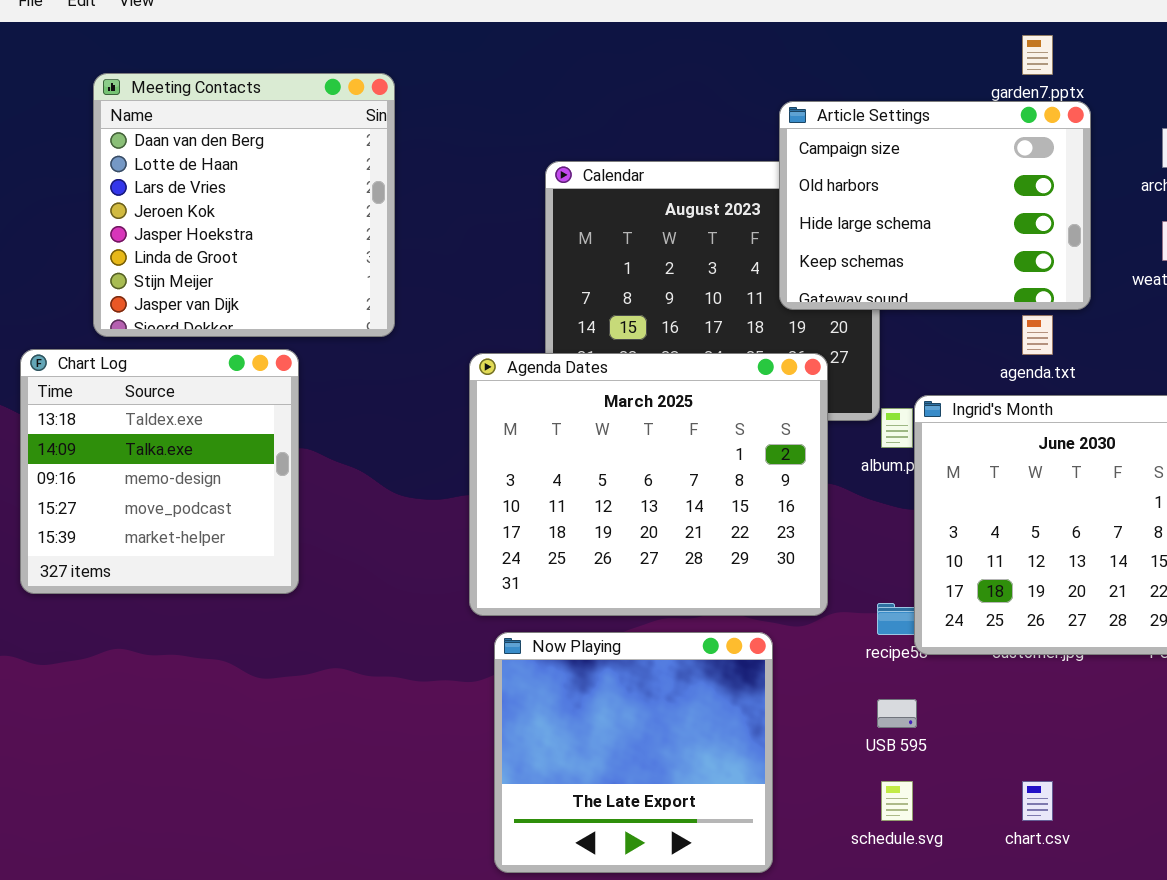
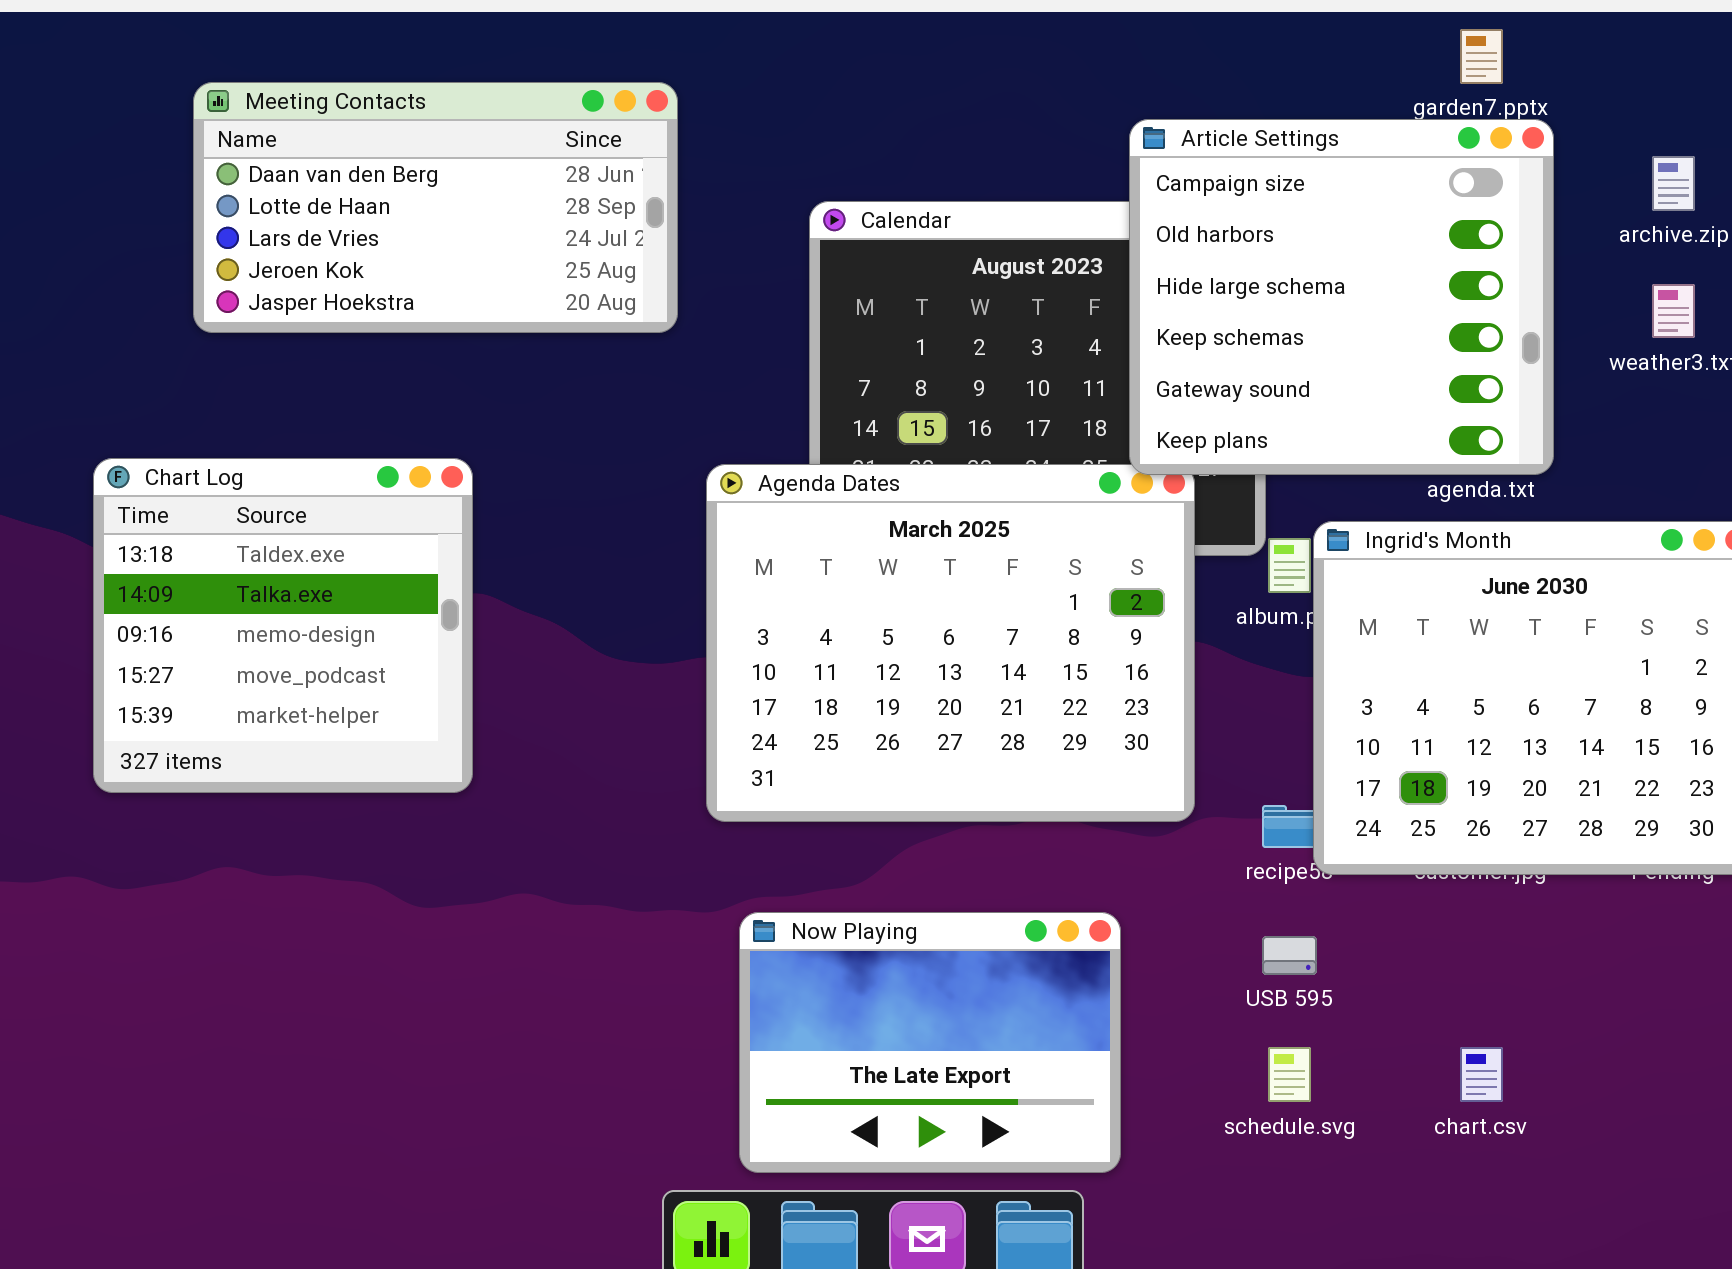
Meeting Contacts: [93,73,395,337] -> [193,82,678,333], resized
Article Settings: [779,101,1091,310] -> [1129,119,1554,475], resized
Now Playing: [494,632,773,873] -> [739,912,1121,1173], resized

